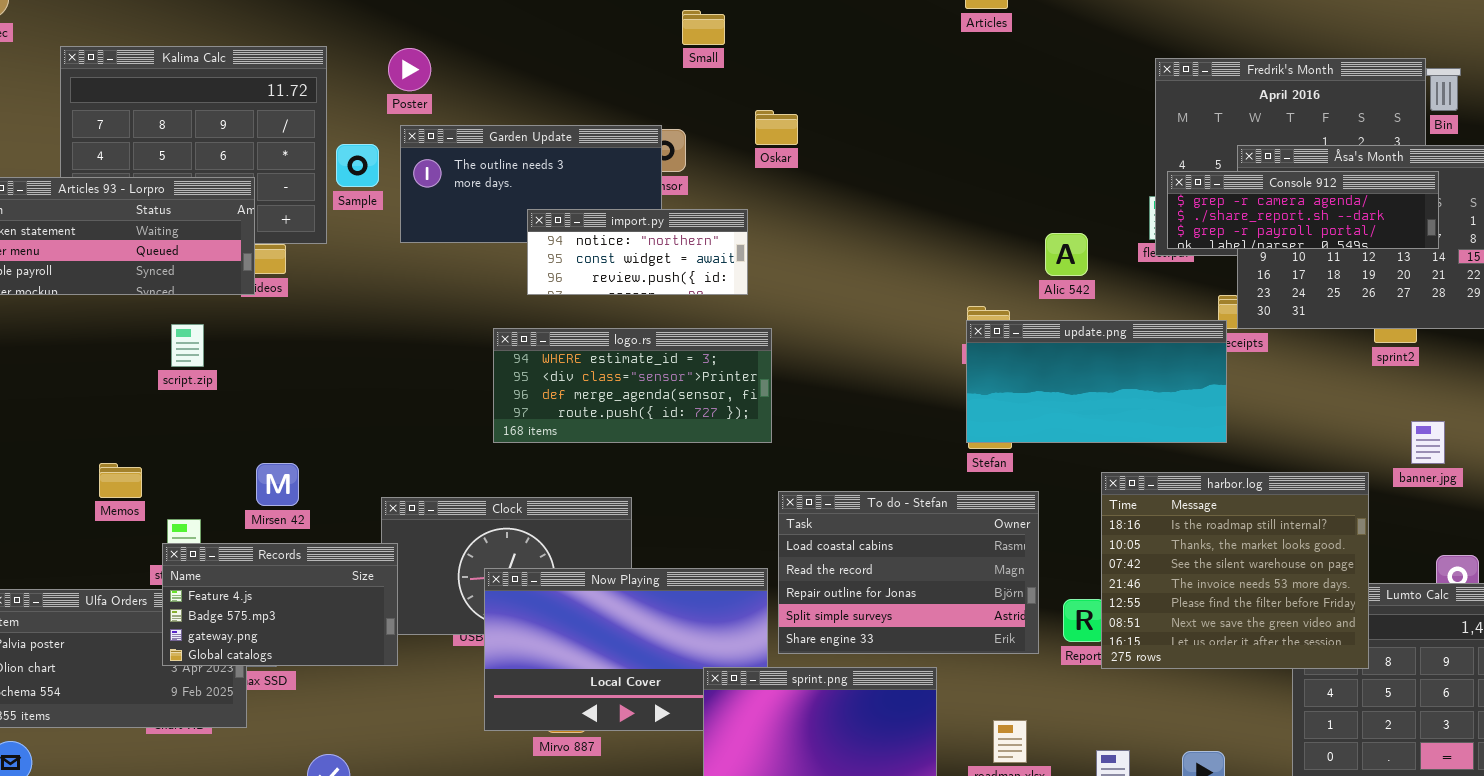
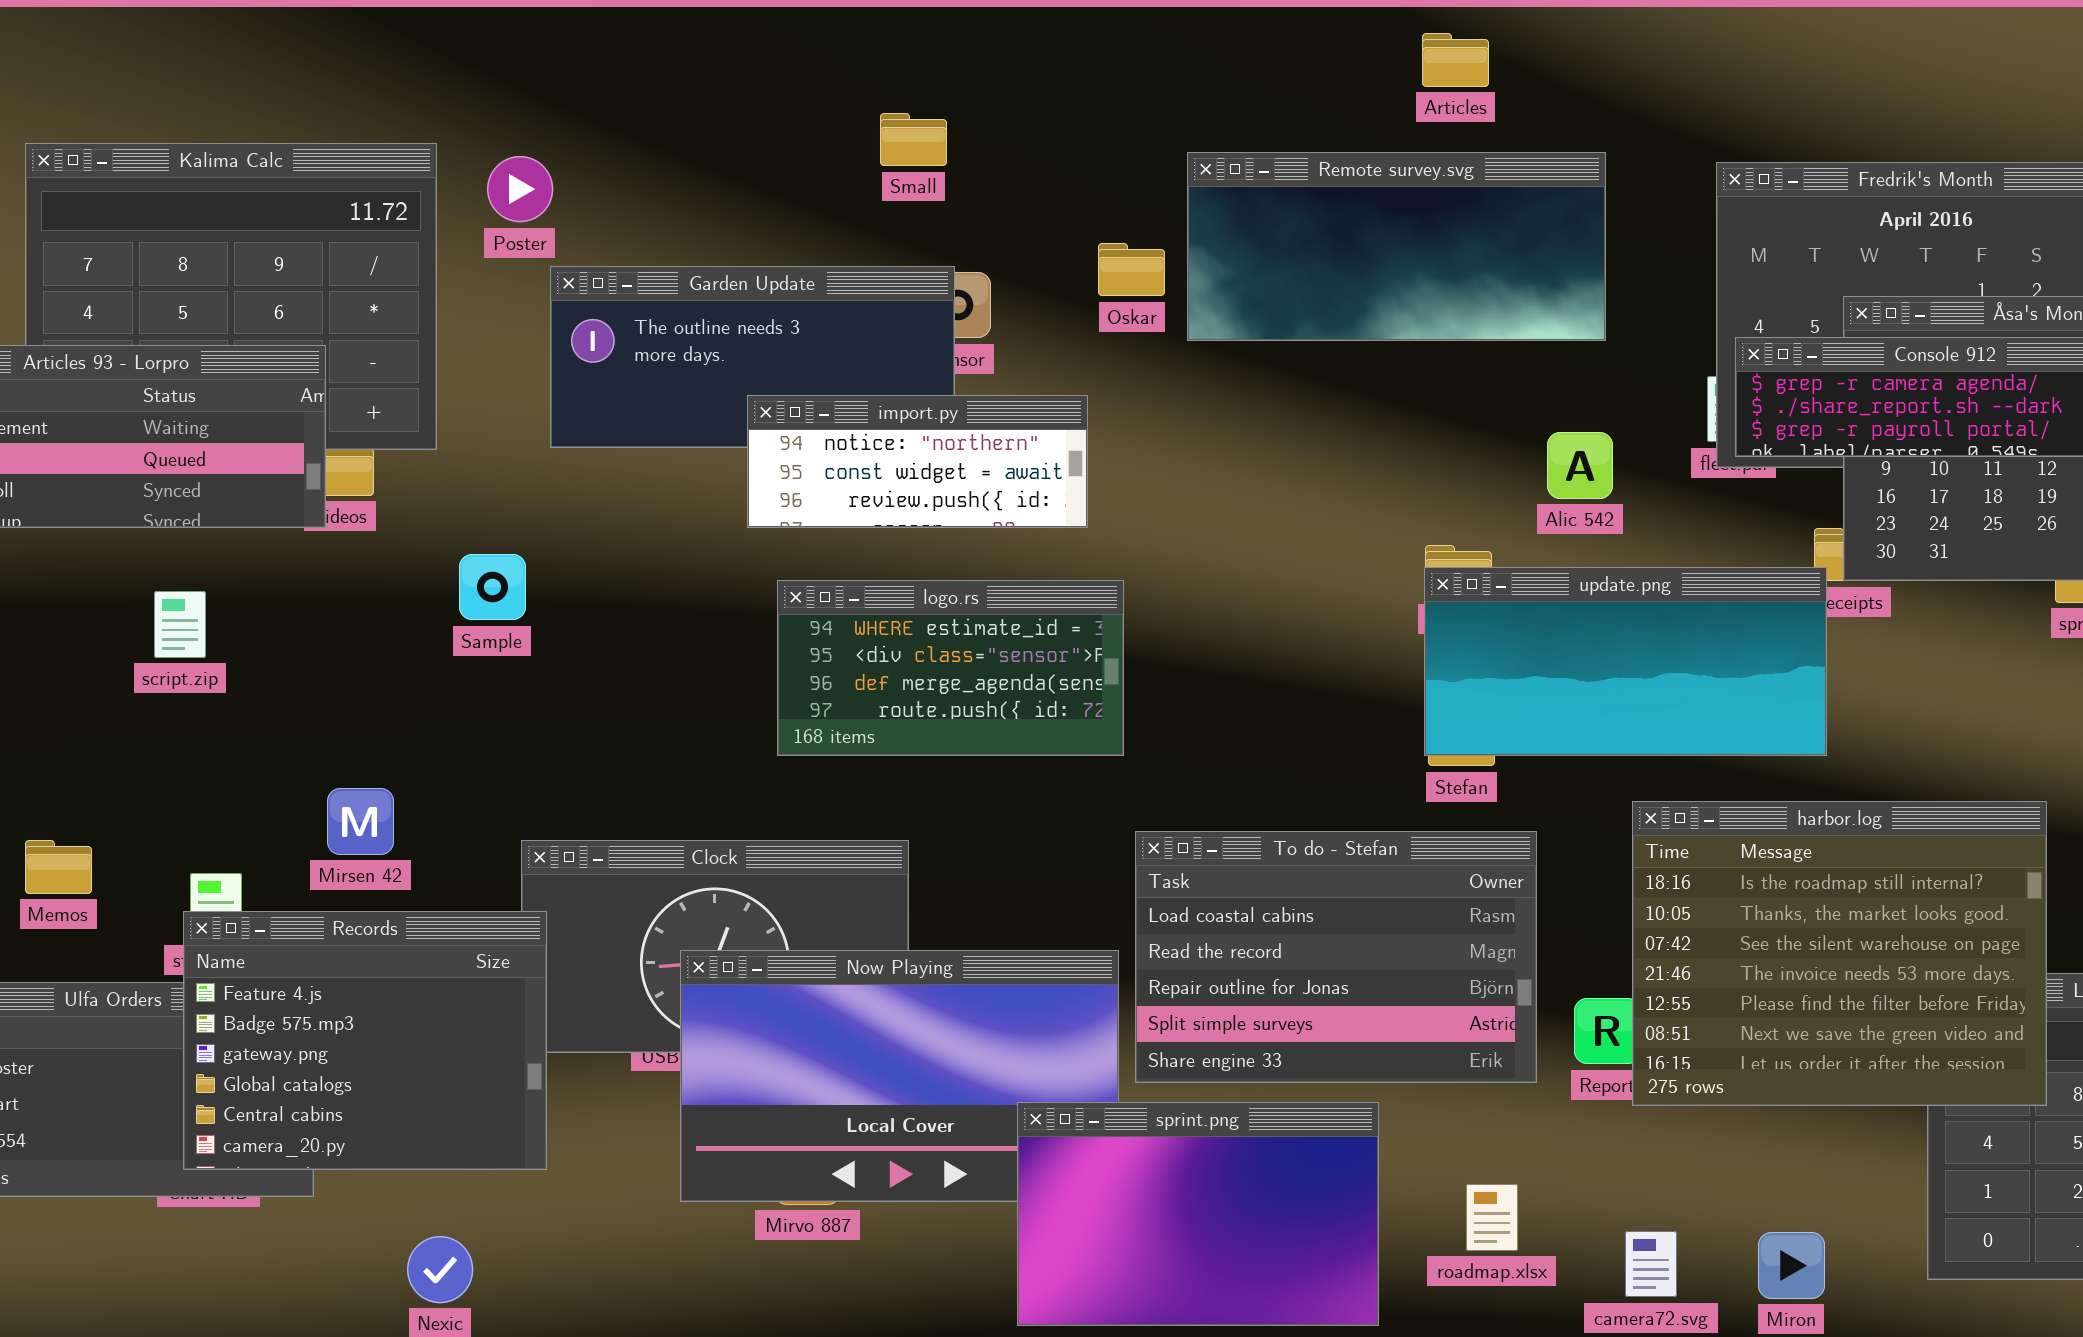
Small: [682,10,725,45] -> [880,113,947,166], moved
Poster: [388,48,431,91] -> [487,156,553,222], moved
Remote survey.svg: none -> [1187,152,1606,341], opened
Sample: [336,144,379,187] -> [459,554,526,620], moved
script.zip: [171,324,204,367] -> [154,591,206,658], moved
logo.rs: [493,328,772,443] -> [777,580,1124,756], resized
Memos: [99,463,142,498] -> [25,840,92,894], moved
Records: [162,543,398,666] -> [183,911,547,1170], resized

